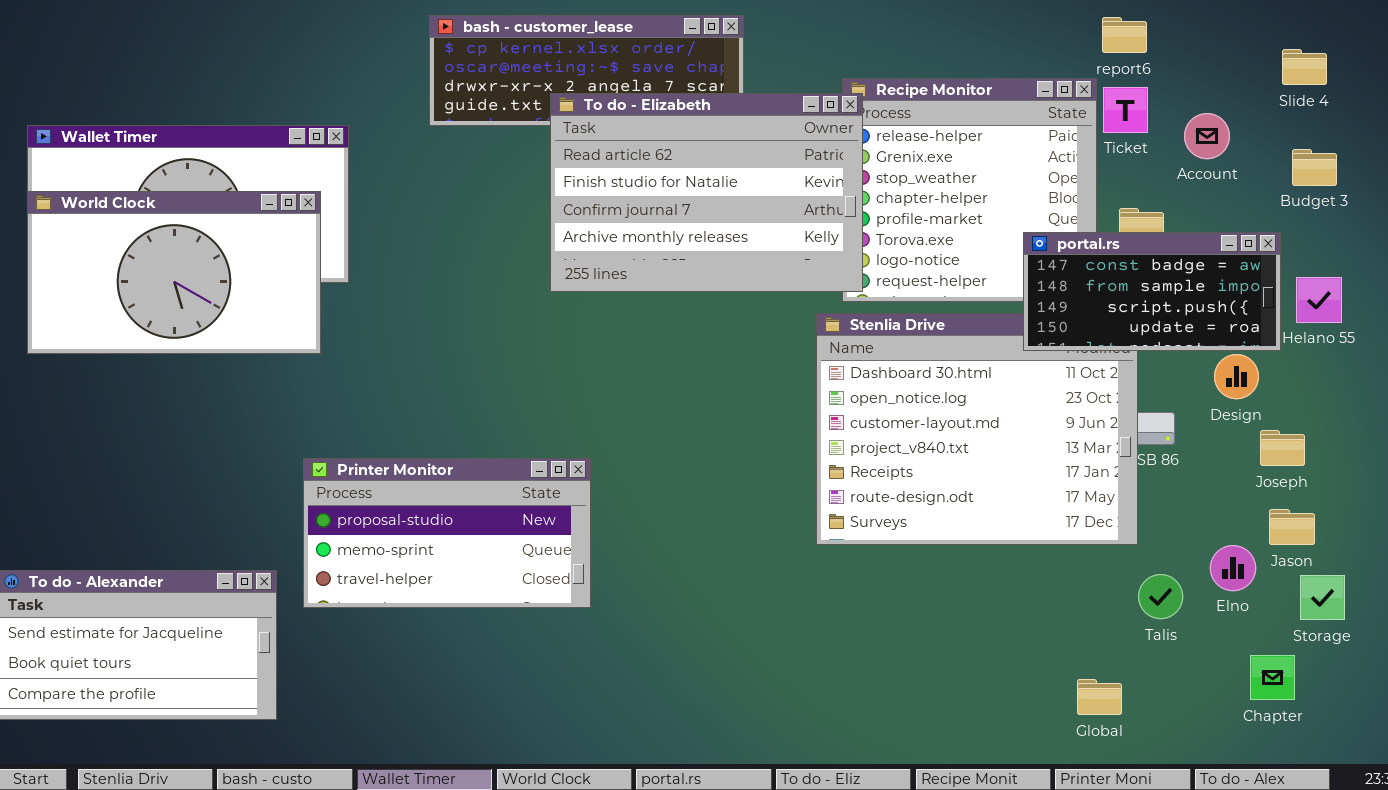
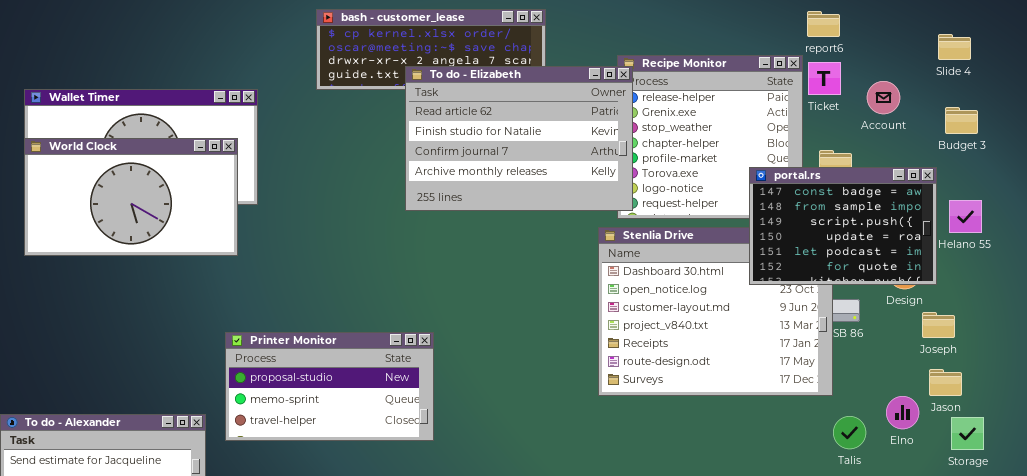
portal.rs: [1023,232,1281,351] -> [749,167,937,285], resized

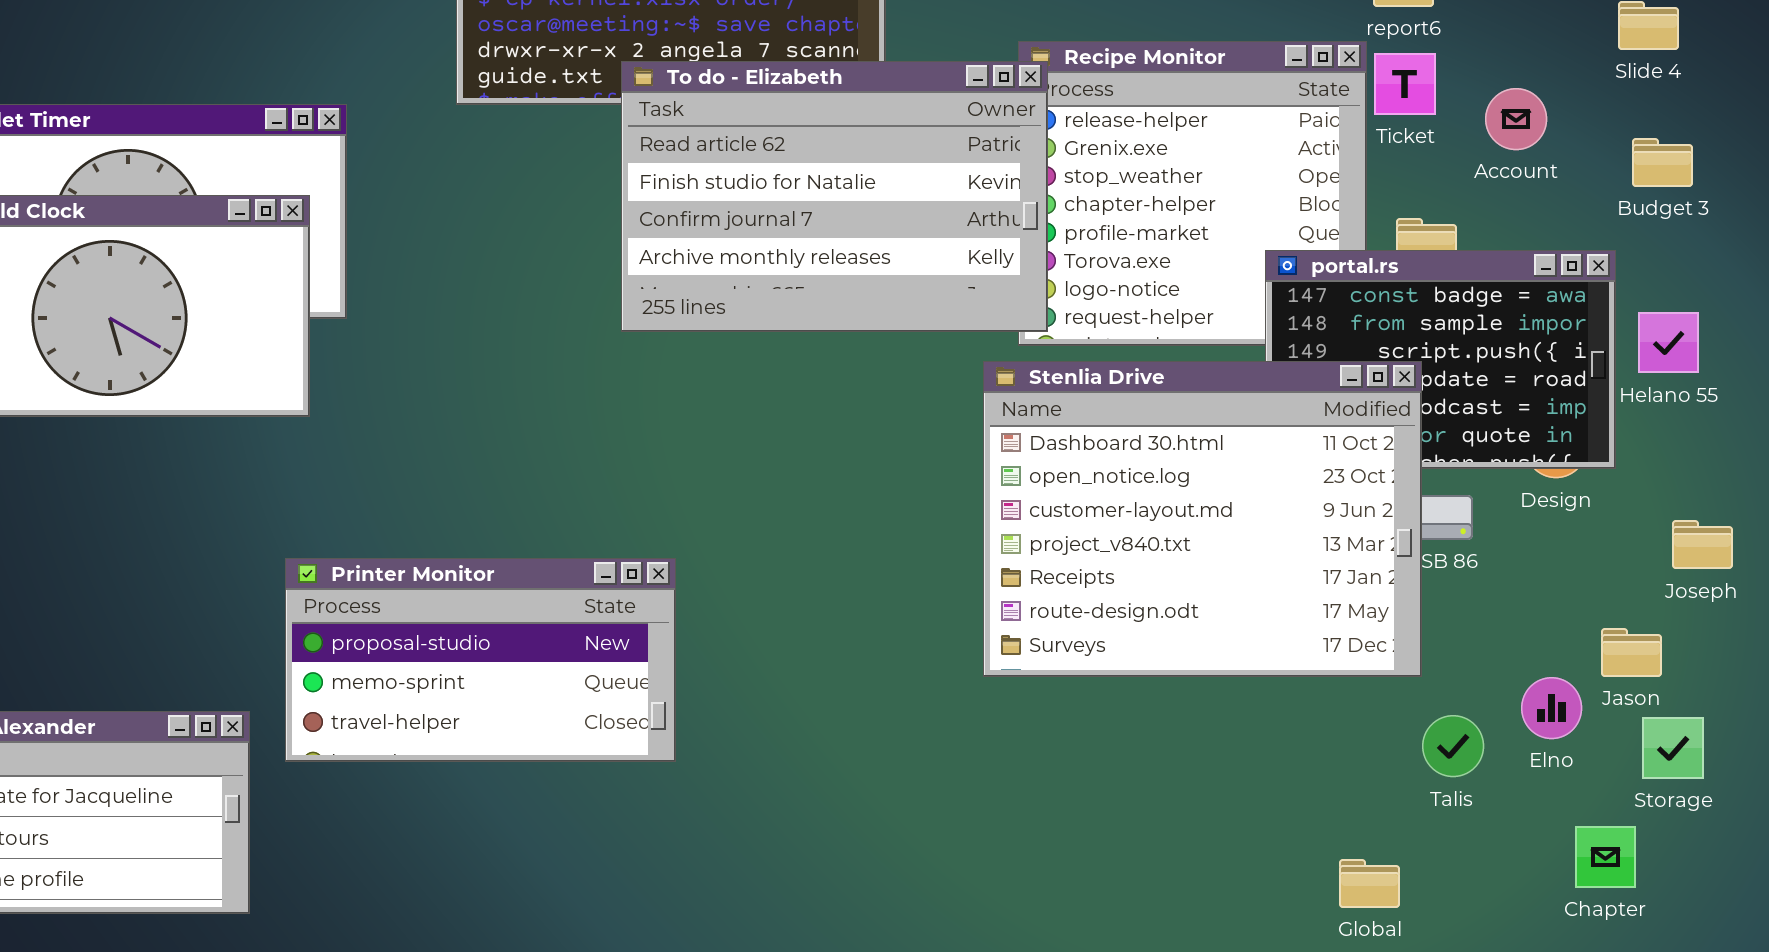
Stenlia Drive: [598,227,833,396] -> [983,361,1422,677], raised
Joseph: [922,312,955,338] -> [1672,520,1733,569], moved

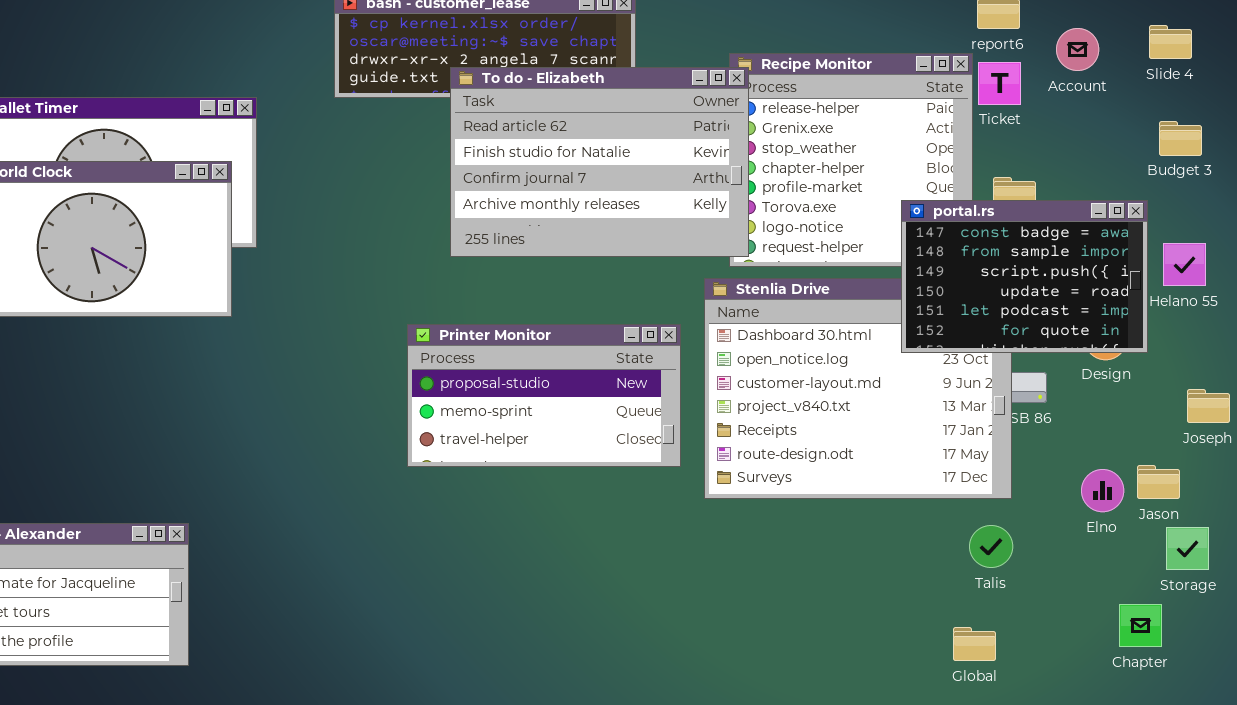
Account: [1485,88,1547,150] -> [1056,28,1099,71], moved
portal.rs: [1265,250,1616,469] -> [901,200,1148,353], raised
Printer Monitor: [285,558,676,762] -> [407,324,681,467], moved
Elno: [1521,677,1582,739] -> [1081,469,1124,512], moved
Talis: [1422,715,1484,777] -> [969,525,1013,568], moved

